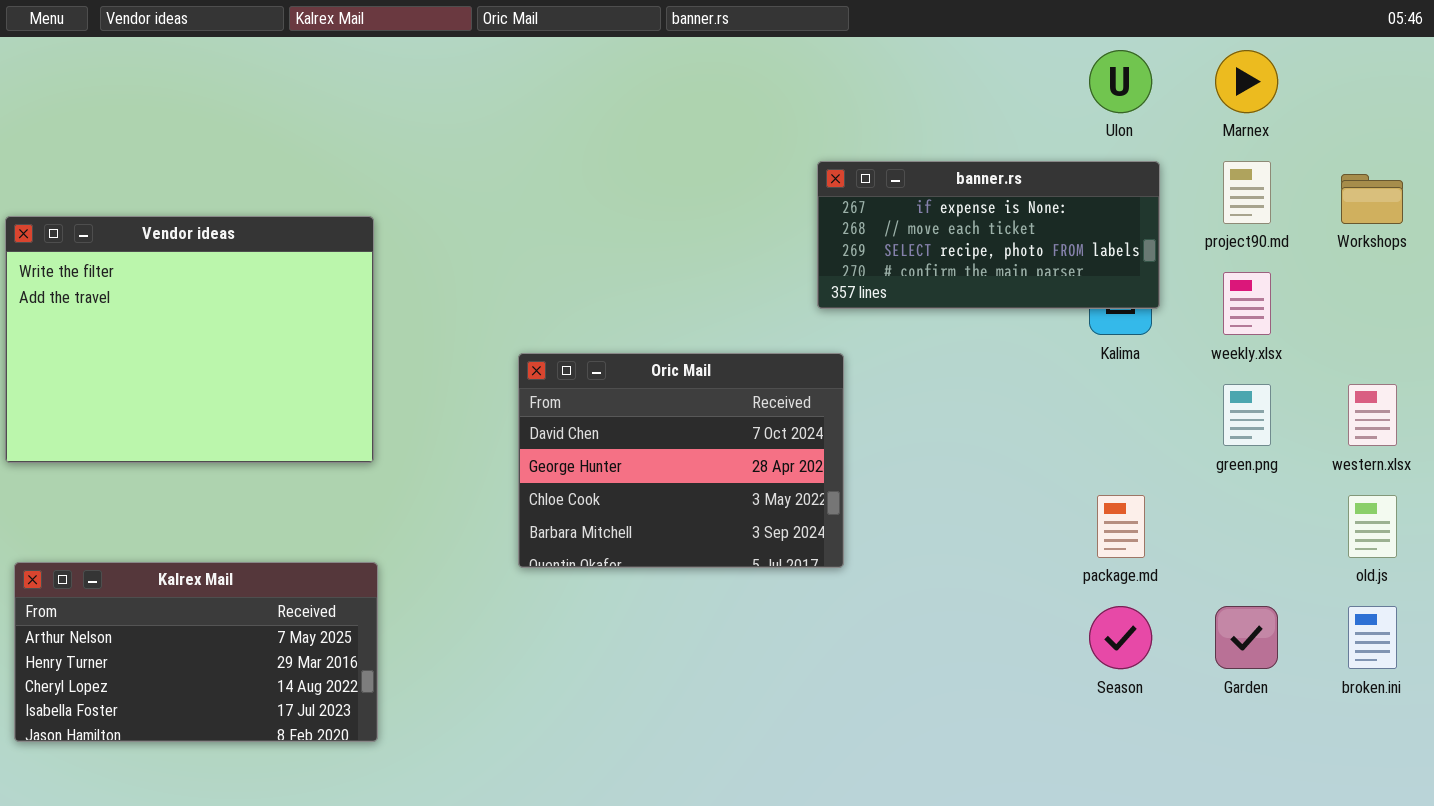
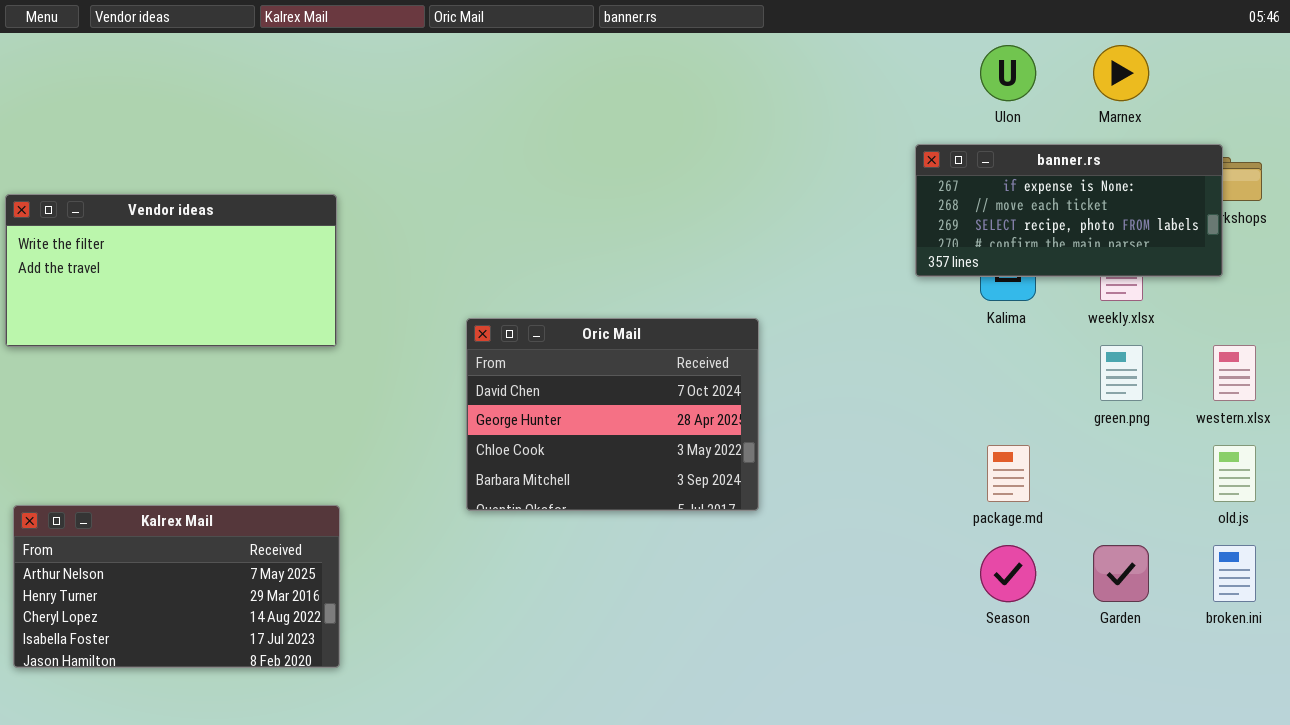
banner.rs: [817,161,1160,309] -> [915,144,1223,277], moved
Vendor ideas: [5,216,374,463] -> [5,194,337,347], resized

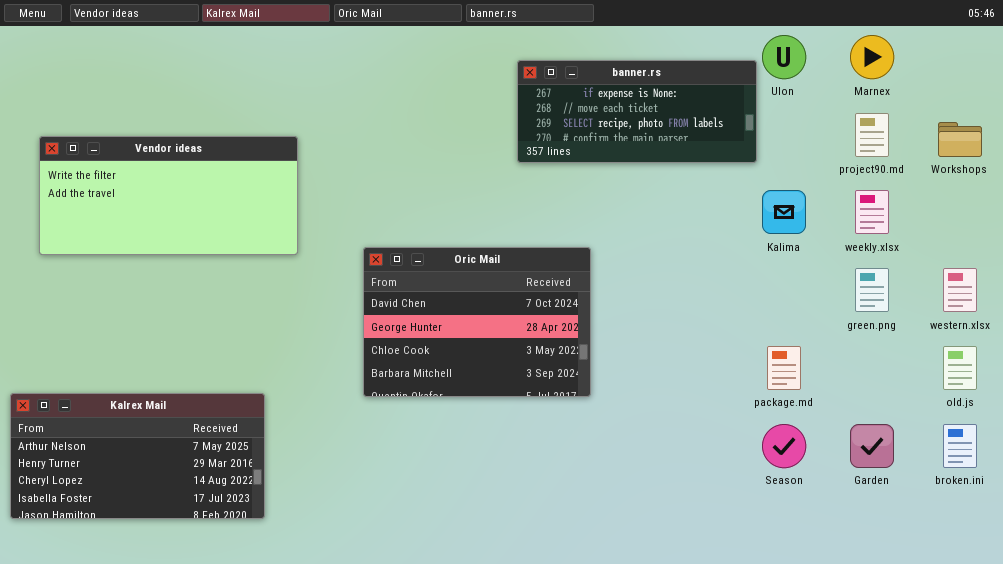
banner.rs: [915,144,1223,277] -> [517,60,757,163], moved
Vendor ideas: [5,194,337,347] -> [39,136,298,255], moved

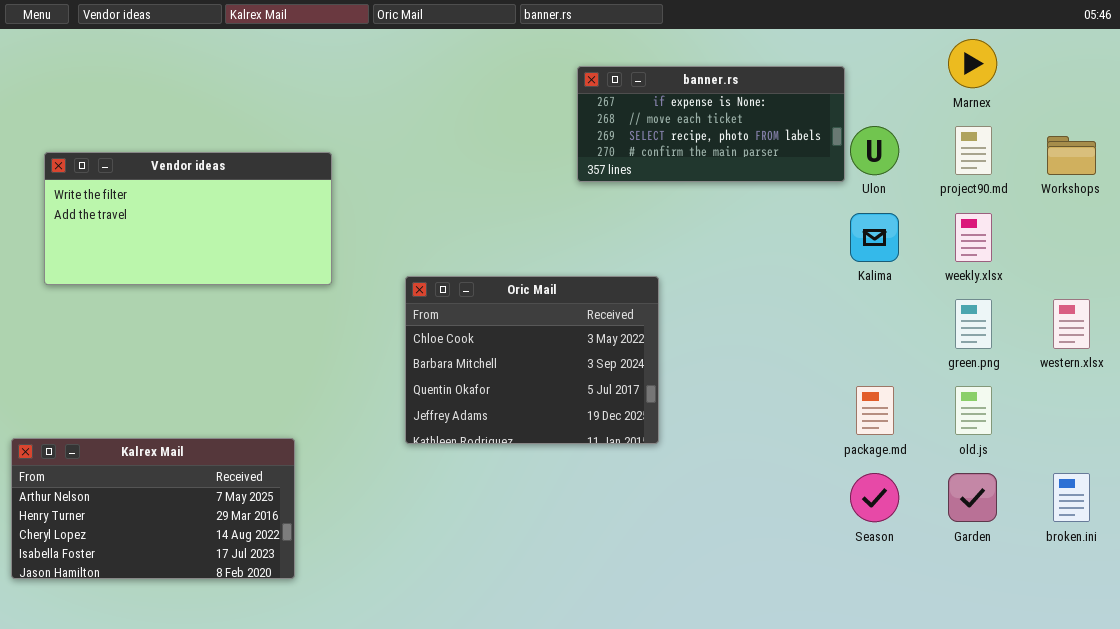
Ulon: [762,35,806,79] -> [850,126,899,175], moved
Oric Mail: [363,247,591,397] -> [405,276,659,444], scrolled down 2 rows
old.js: [943,346,977,390] -> [955,386,992,435], moved

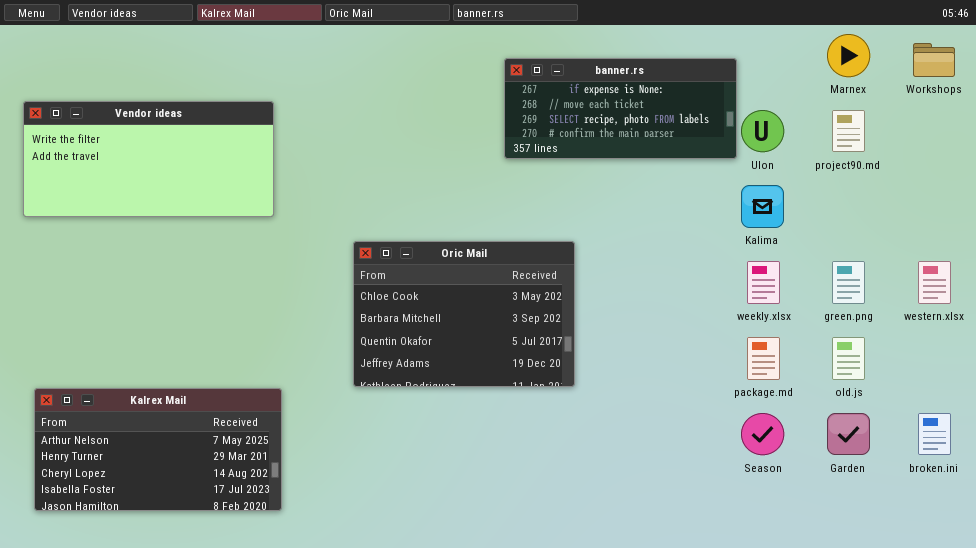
Workshops: [1047,136,1096,175] -> [913,43,955,77], moved
Vendor ideas: [44,152,332,285] -> [23,101,274,217], moved
weekly.xlsx: [955,213,992,262] -> [747,261,780,304], moved
Kalrex Mail: [11,438,295,579] -> [34,388,282,511], moved

